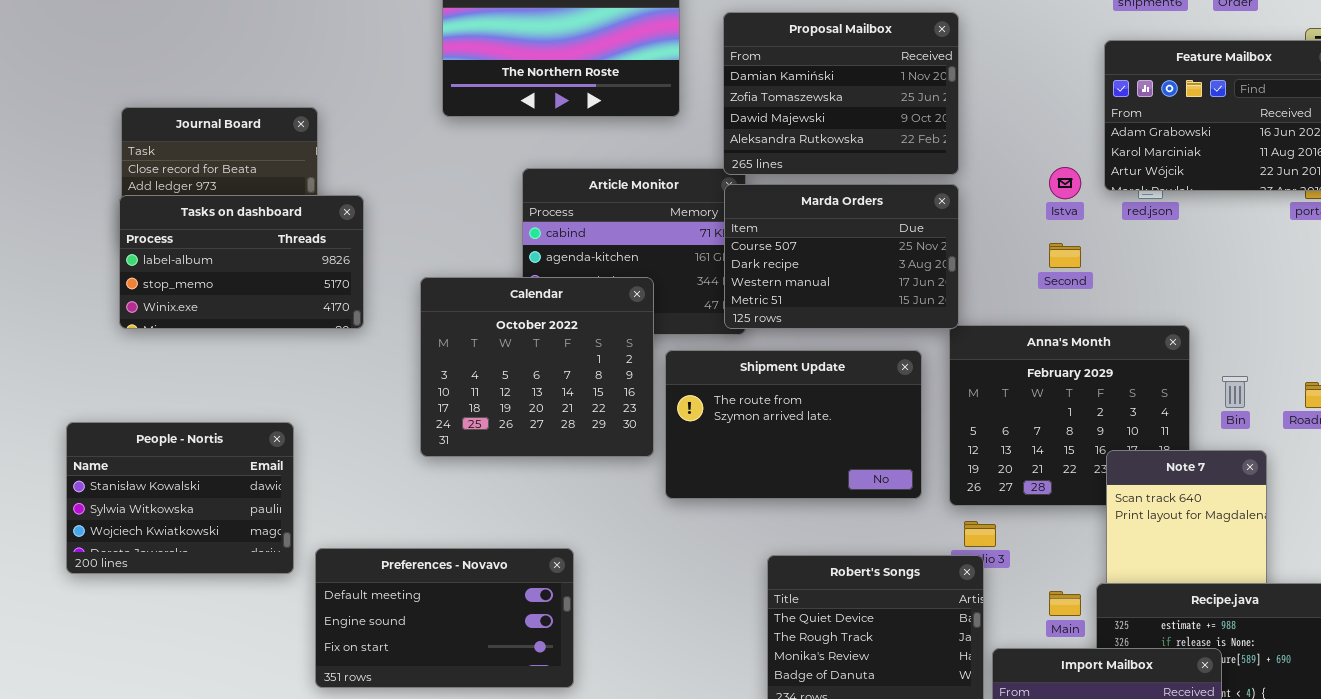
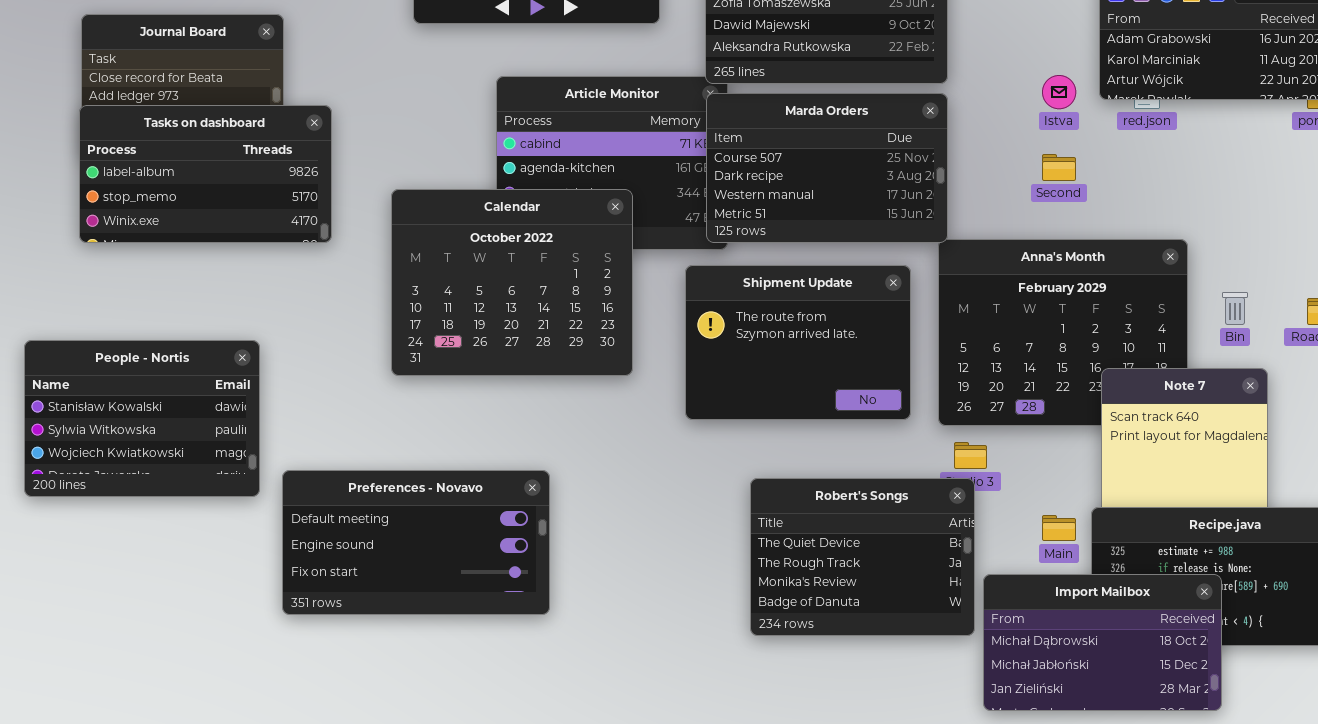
Shipment Update: [665,350,922,499] -> [685,265,911,420], resized

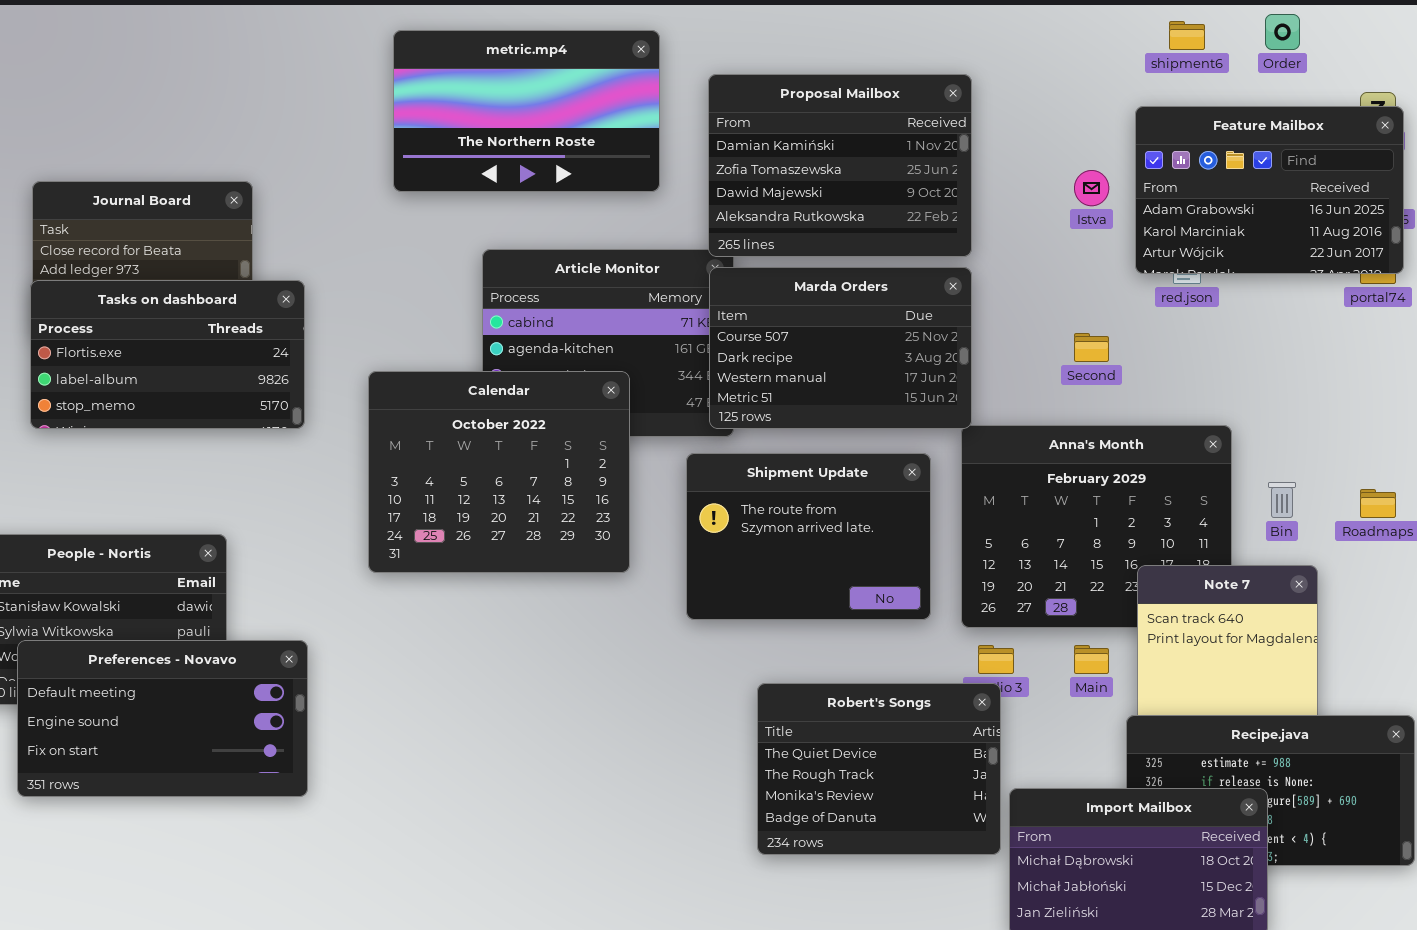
Istva: [1042,75,1076,109] -> [1074,170,1109,206], moved
Tasks on dashboard: [79,105,332,243] -> [30,280,305,429], scrolled up 1 row
Preferences - Novavo: [282,470,550,615] -> [17,640,308,797], moved
Main: [1042,515,1076,541] -> [1074,645,1109,674], moved

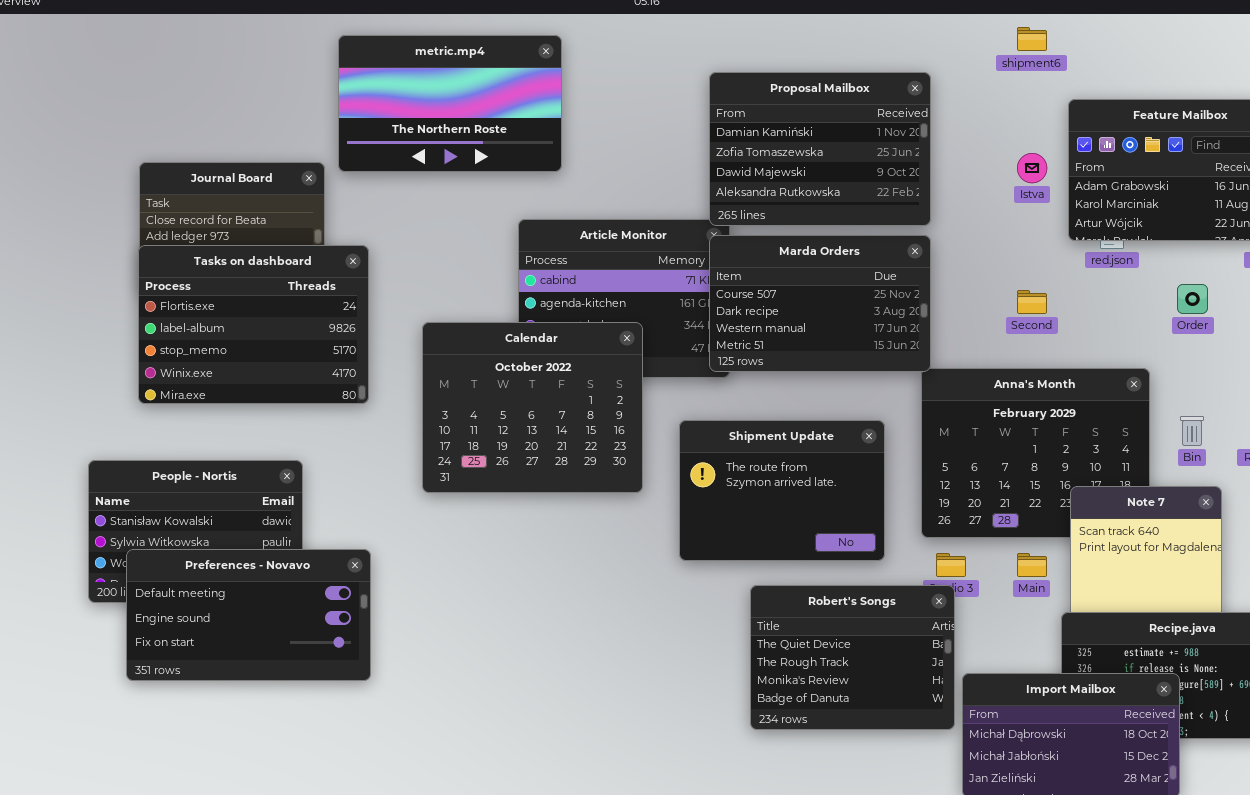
Order: [1265,14,1300,50] -> [1177,284,1208,314], moved
shipment6: [1169,21,1205,50] -> [1017,27,1047,51], moved
metric.mp4: [393,30,660,192] -> [338,35,562,172], moved
Tasks on dashboard: [30,280,305,429] -> [138,245,369,404], resized
Shipment Update: [686,453,931,620] -> [679,420,885,561], moved

